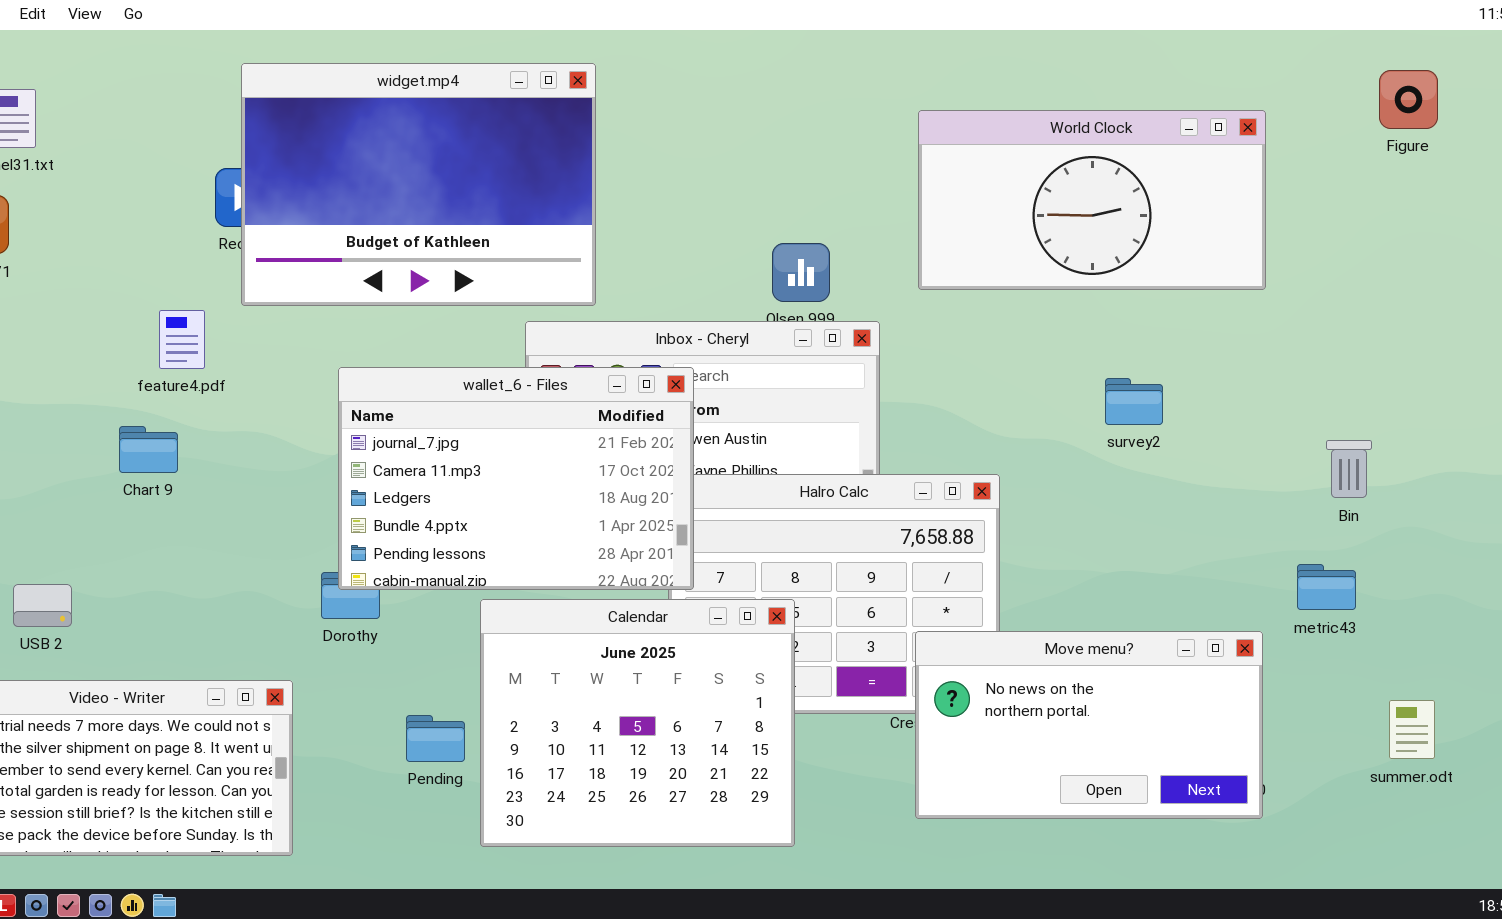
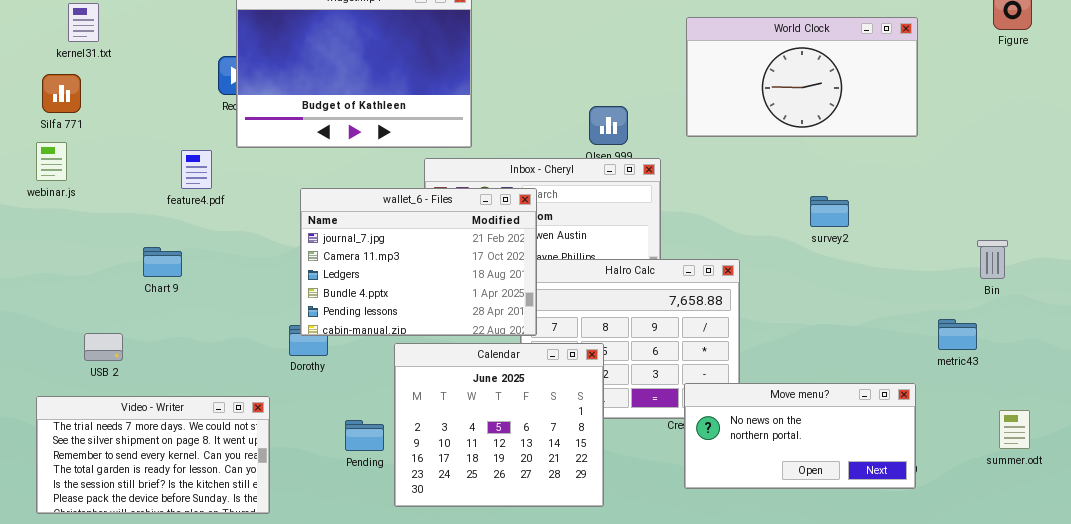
Chart 9: [119,426,178,473] -> [143,247,182,277], moved
Bin: [1326,440,1372,498] -> [977,240,1008,279], moved
Move menu?: [915,631,1263,819] -> [684,383,916,489], resized

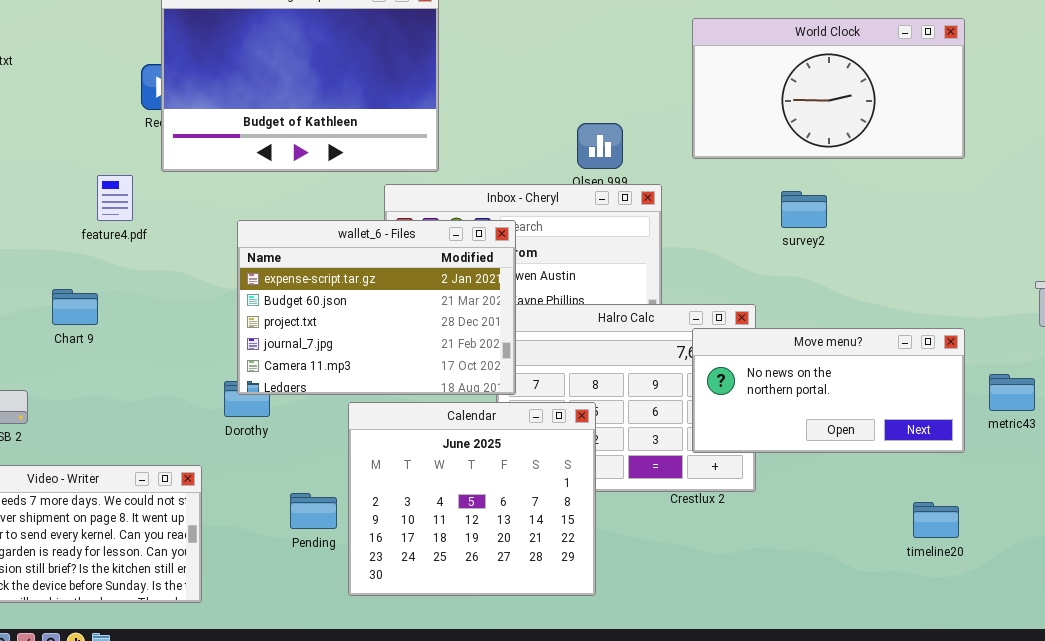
wallet_6 - Files: [300,188,537,336] -> [237,220,516,395], scrolled up 3 rows
survey2: [810,196,849,227] -> [781,191,827,228], moved
Move menu?: [684,383,916,489] -> [692,328,965,453], moved

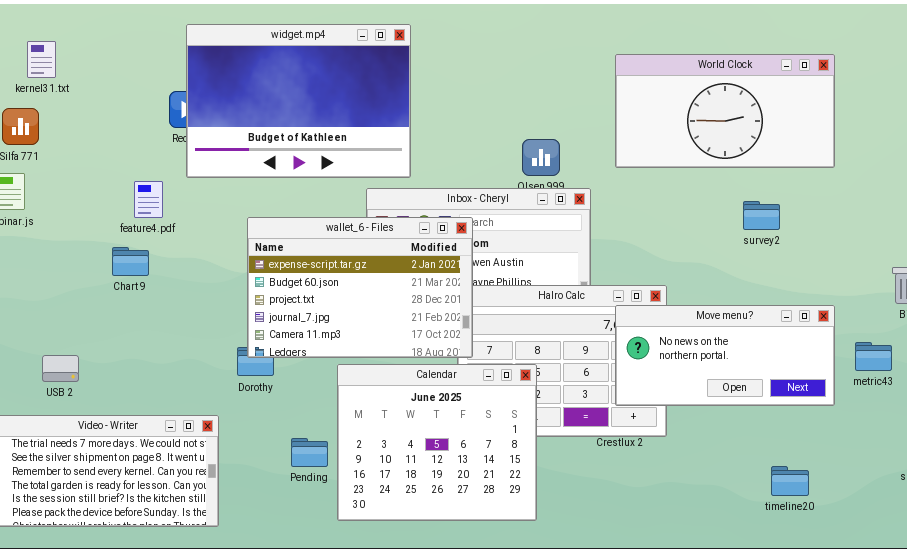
survey2: [781,191,827,228] -> [743,201,780,230], moved
Chart 9: [52,289,98,325] -> [112,247,149,276], moved
timeline20: [913,502,959,538] -> [771,466,809,496], moved

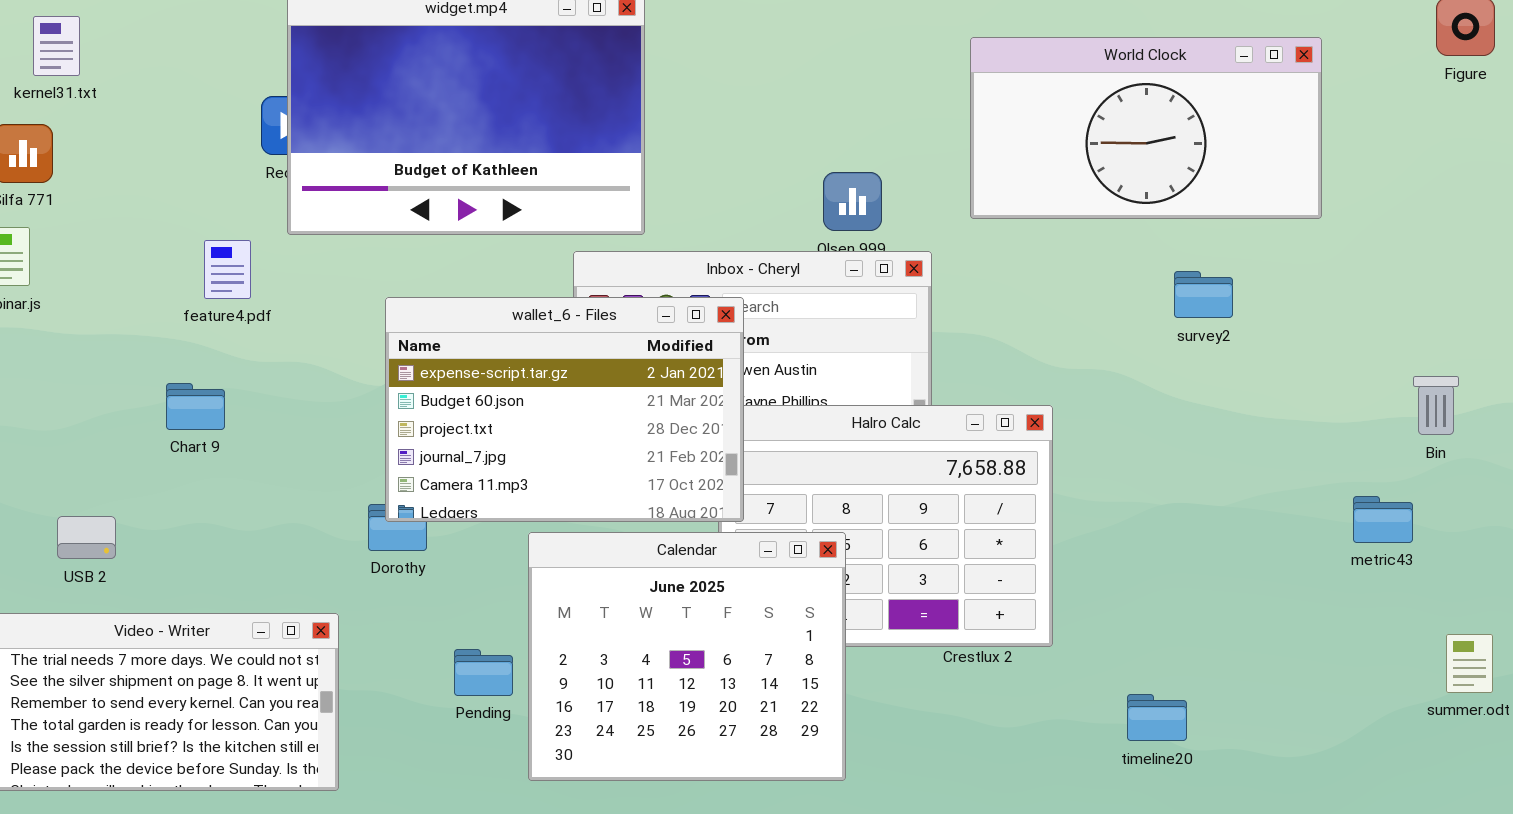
Chart 9: [112,247,149,276] -> [166,383,225,430], moved
Move menu?: [615,305,835,406] -> none, closed
timeline20: [771,466,809,496] -> [1127,694,1187,741], moved

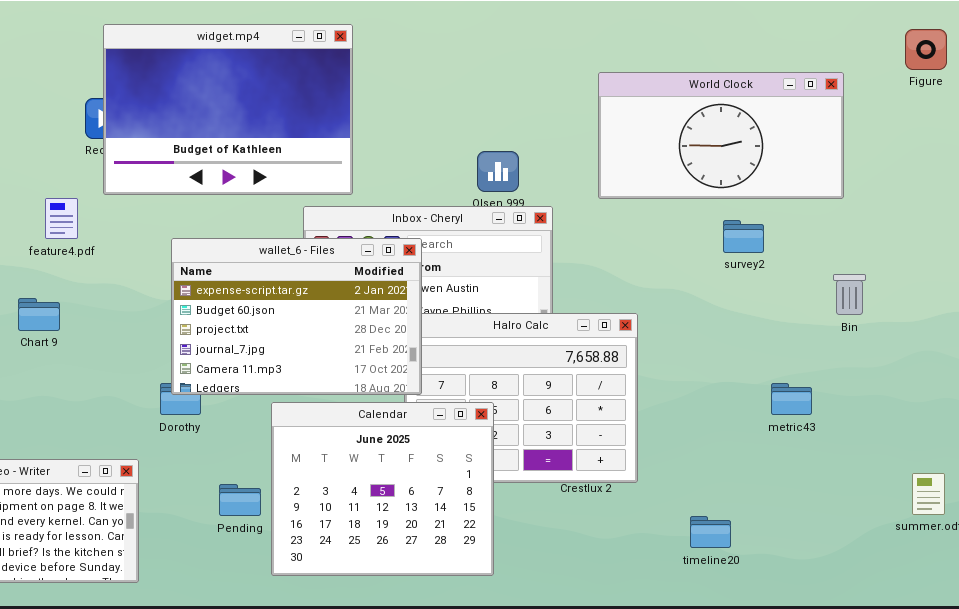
World Clock: [970,37,1322,219] -> [598,72,844,199], moved
Bin: [1413,376,1459,435] -> [833,274,866,315], moved
metric43: [1353,496,1413,543] -> [771,383,812,415], moved

